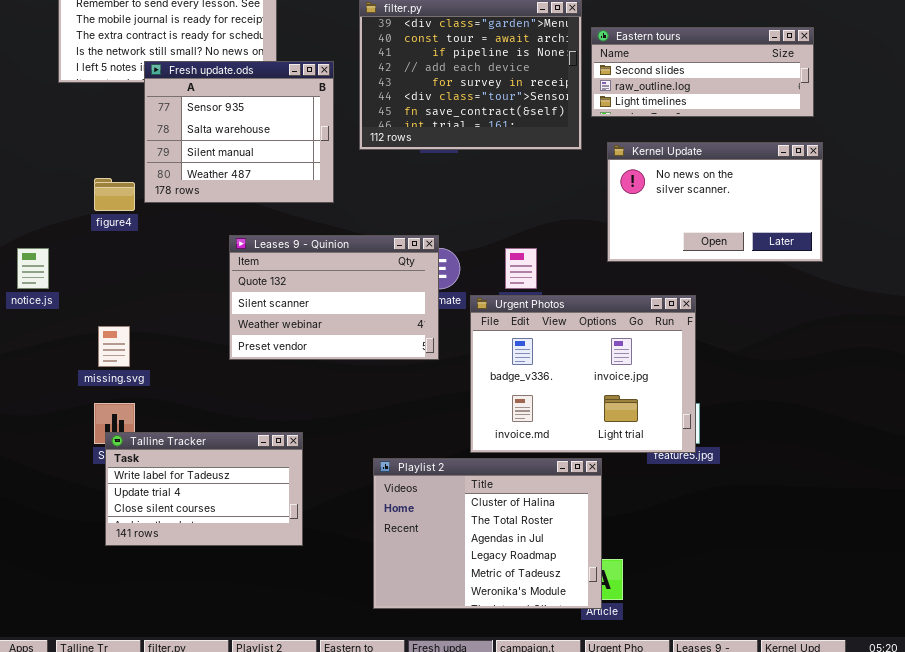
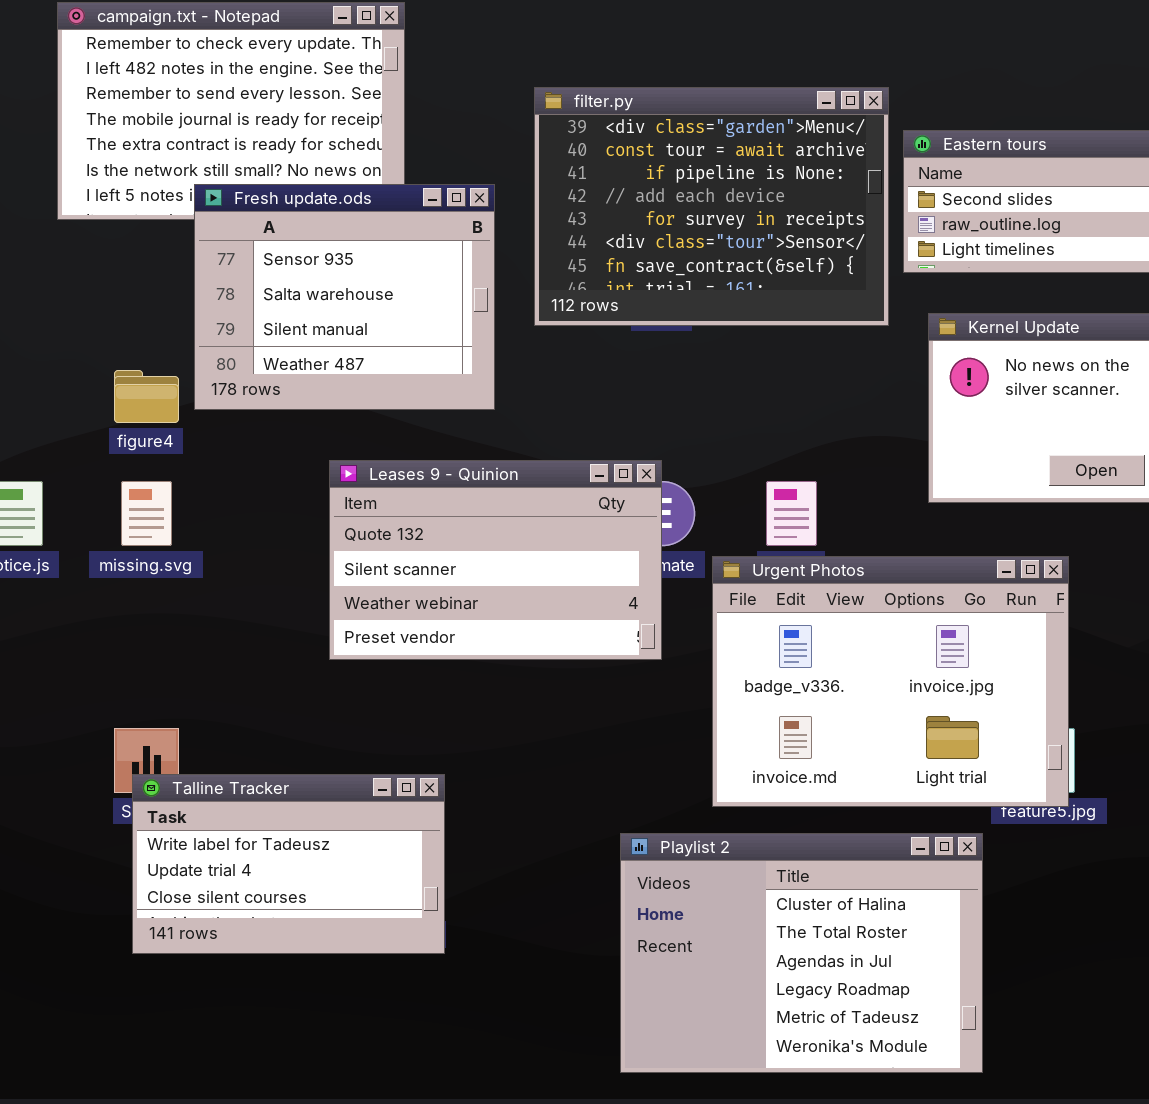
missing.svg: [98,326,130,367] -> [121,481,172,546], moved
Playlist 2: [373,458,602,609] -> [620,833,983,1073], moved

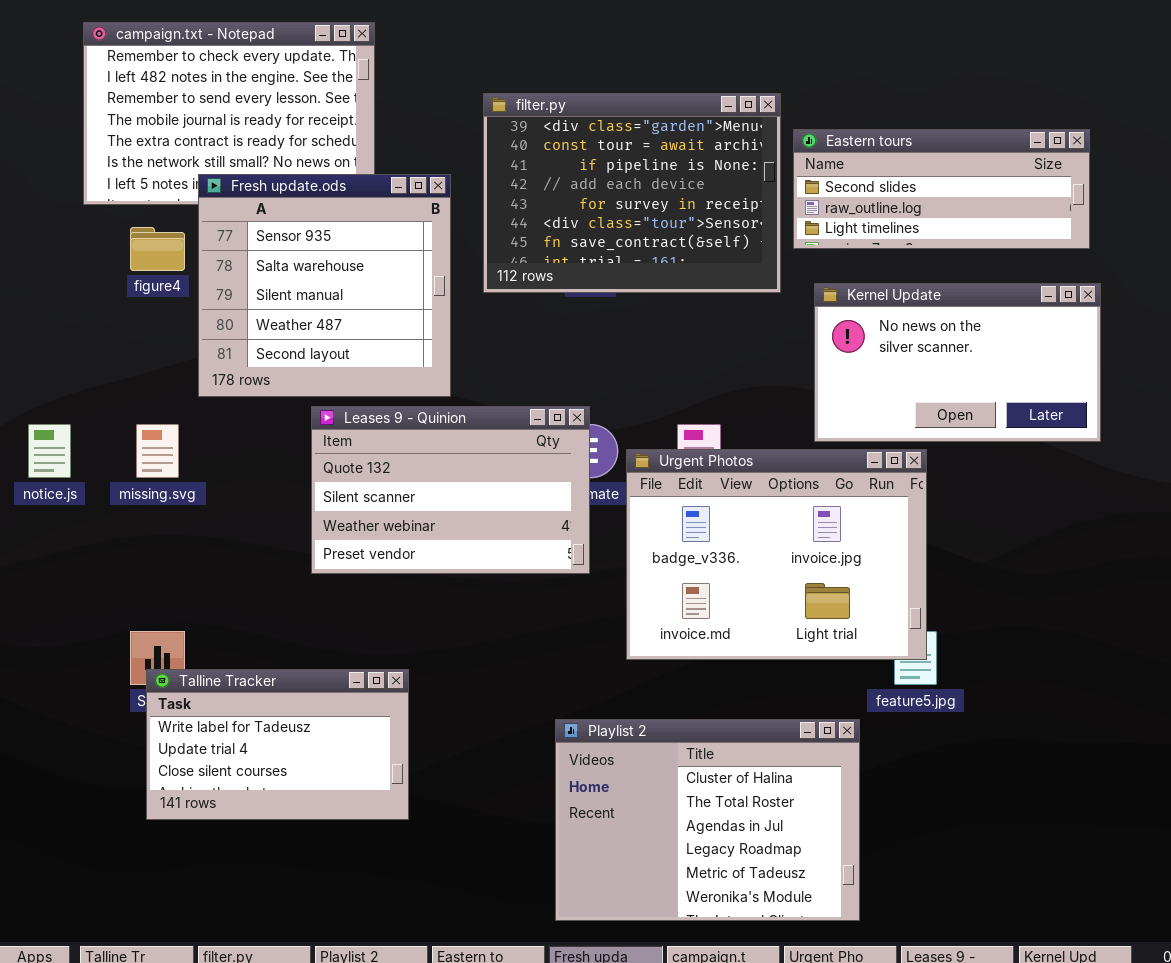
Fresh update.ods: [194,184,495,410] -> [198,174,451,397], resized
figure4: [114,370,179,423] -> [130,227,185,271], moved
Urgent Photos: [712,556,1069,807] -> [626,449,927,660], moved

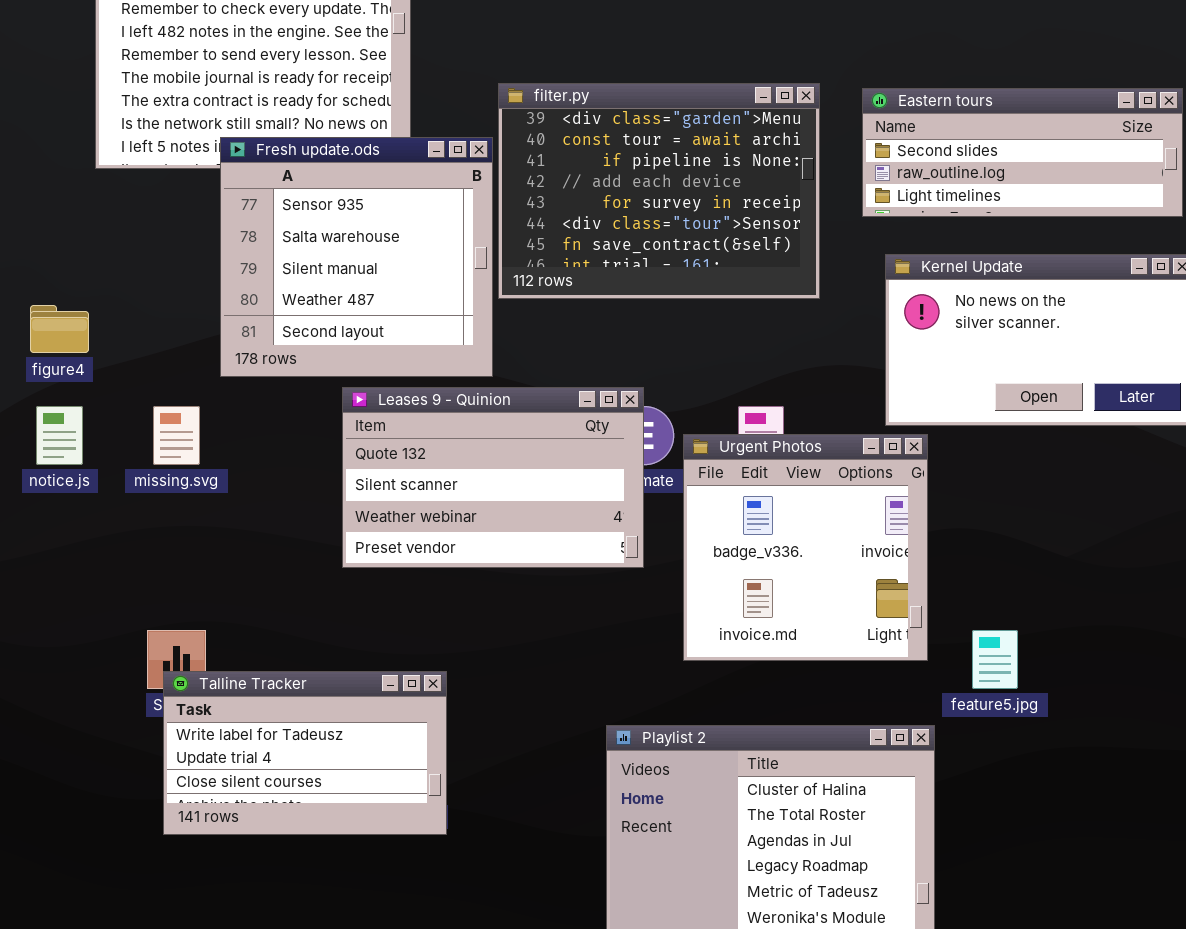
filter.py: [483,93,781,293] -> [498,83,820,299], moved
figure4: [130,227,185,271] -> [30,305,89,353], moved
Urgent Photos: [626,449,927,660] -> [683,434,928,661], resized

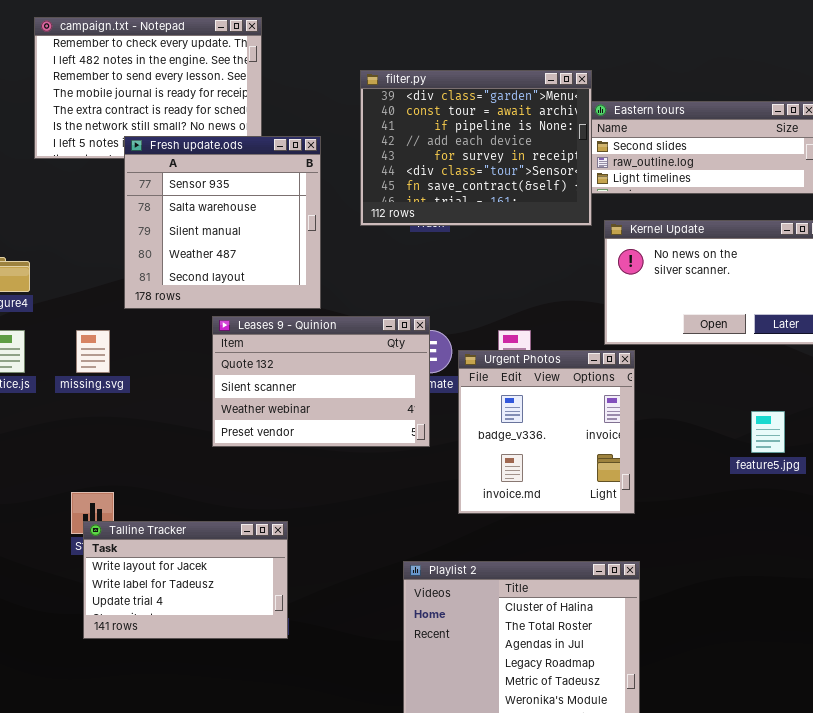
filter.py: [498,83,820,299] -> [360,70,592,226], moved
feature5.jpg: [972,630,1018,689] -> [751,411,785,453], moved
Talline Tracker: [163,671,447,835] -> [83,521,288,639], scrolled up 1 row

